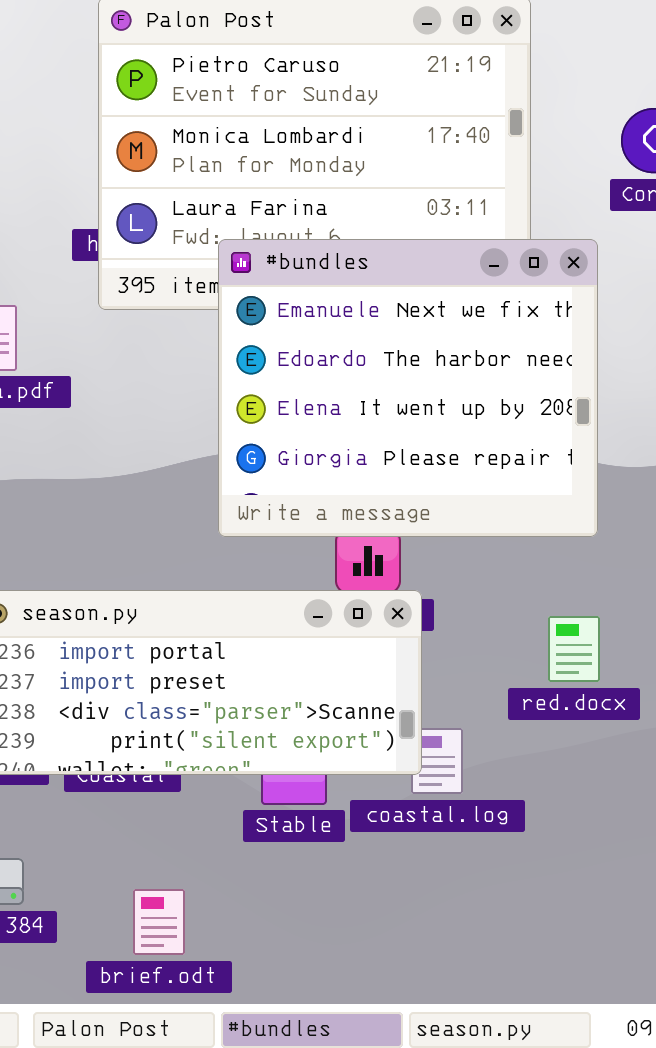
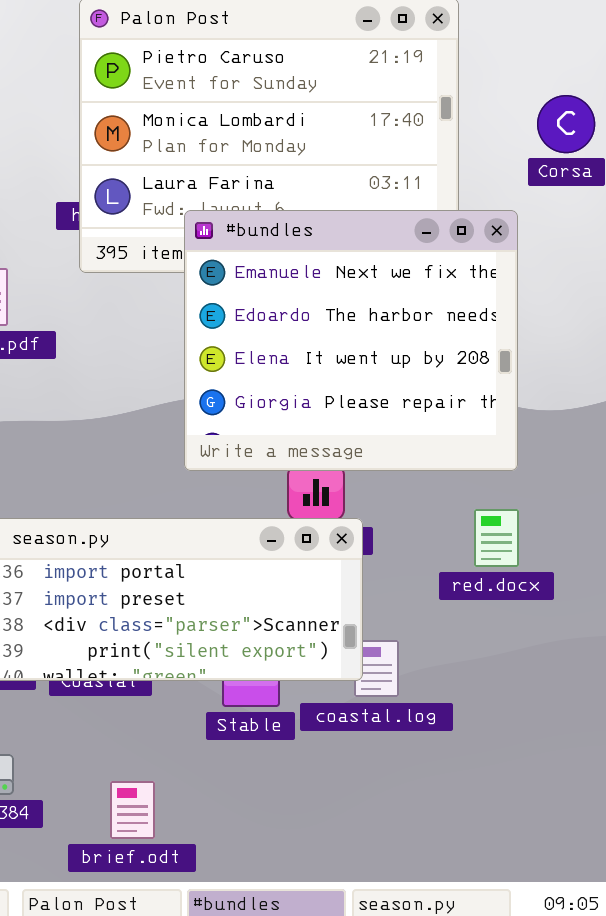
red.docx: [548,616,600,682] -> [474,509,519,567], moved

